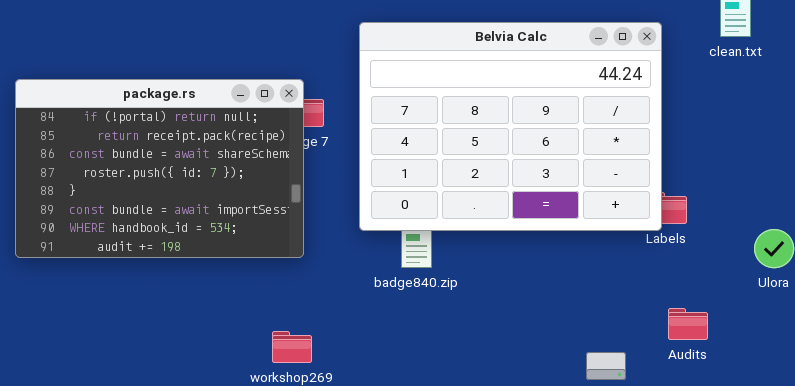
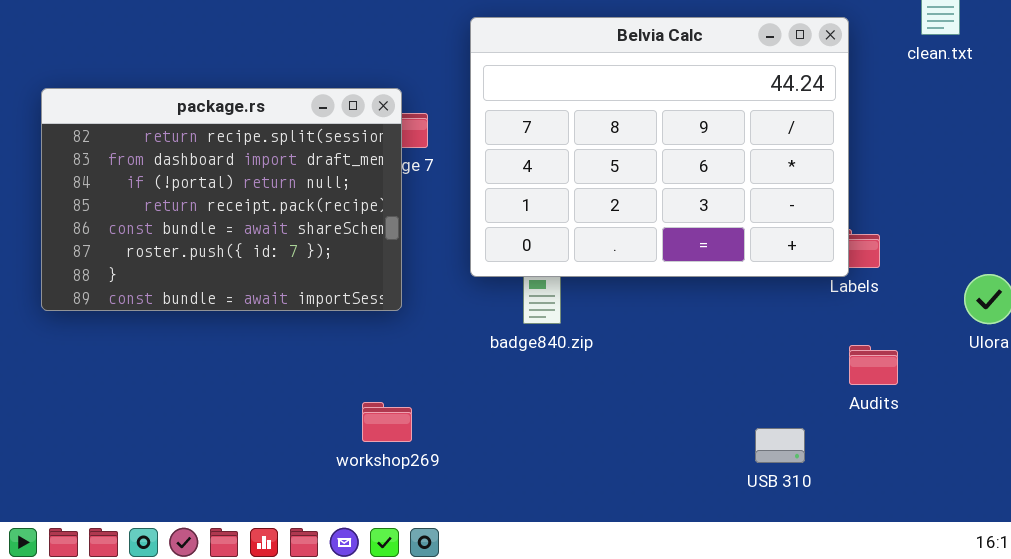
package.rs: [15,79,304,258] -> [41,88,402,311], scrolled up 2 rows
Audits: [668,308,708,340] -> [849,345,898,385], moved

